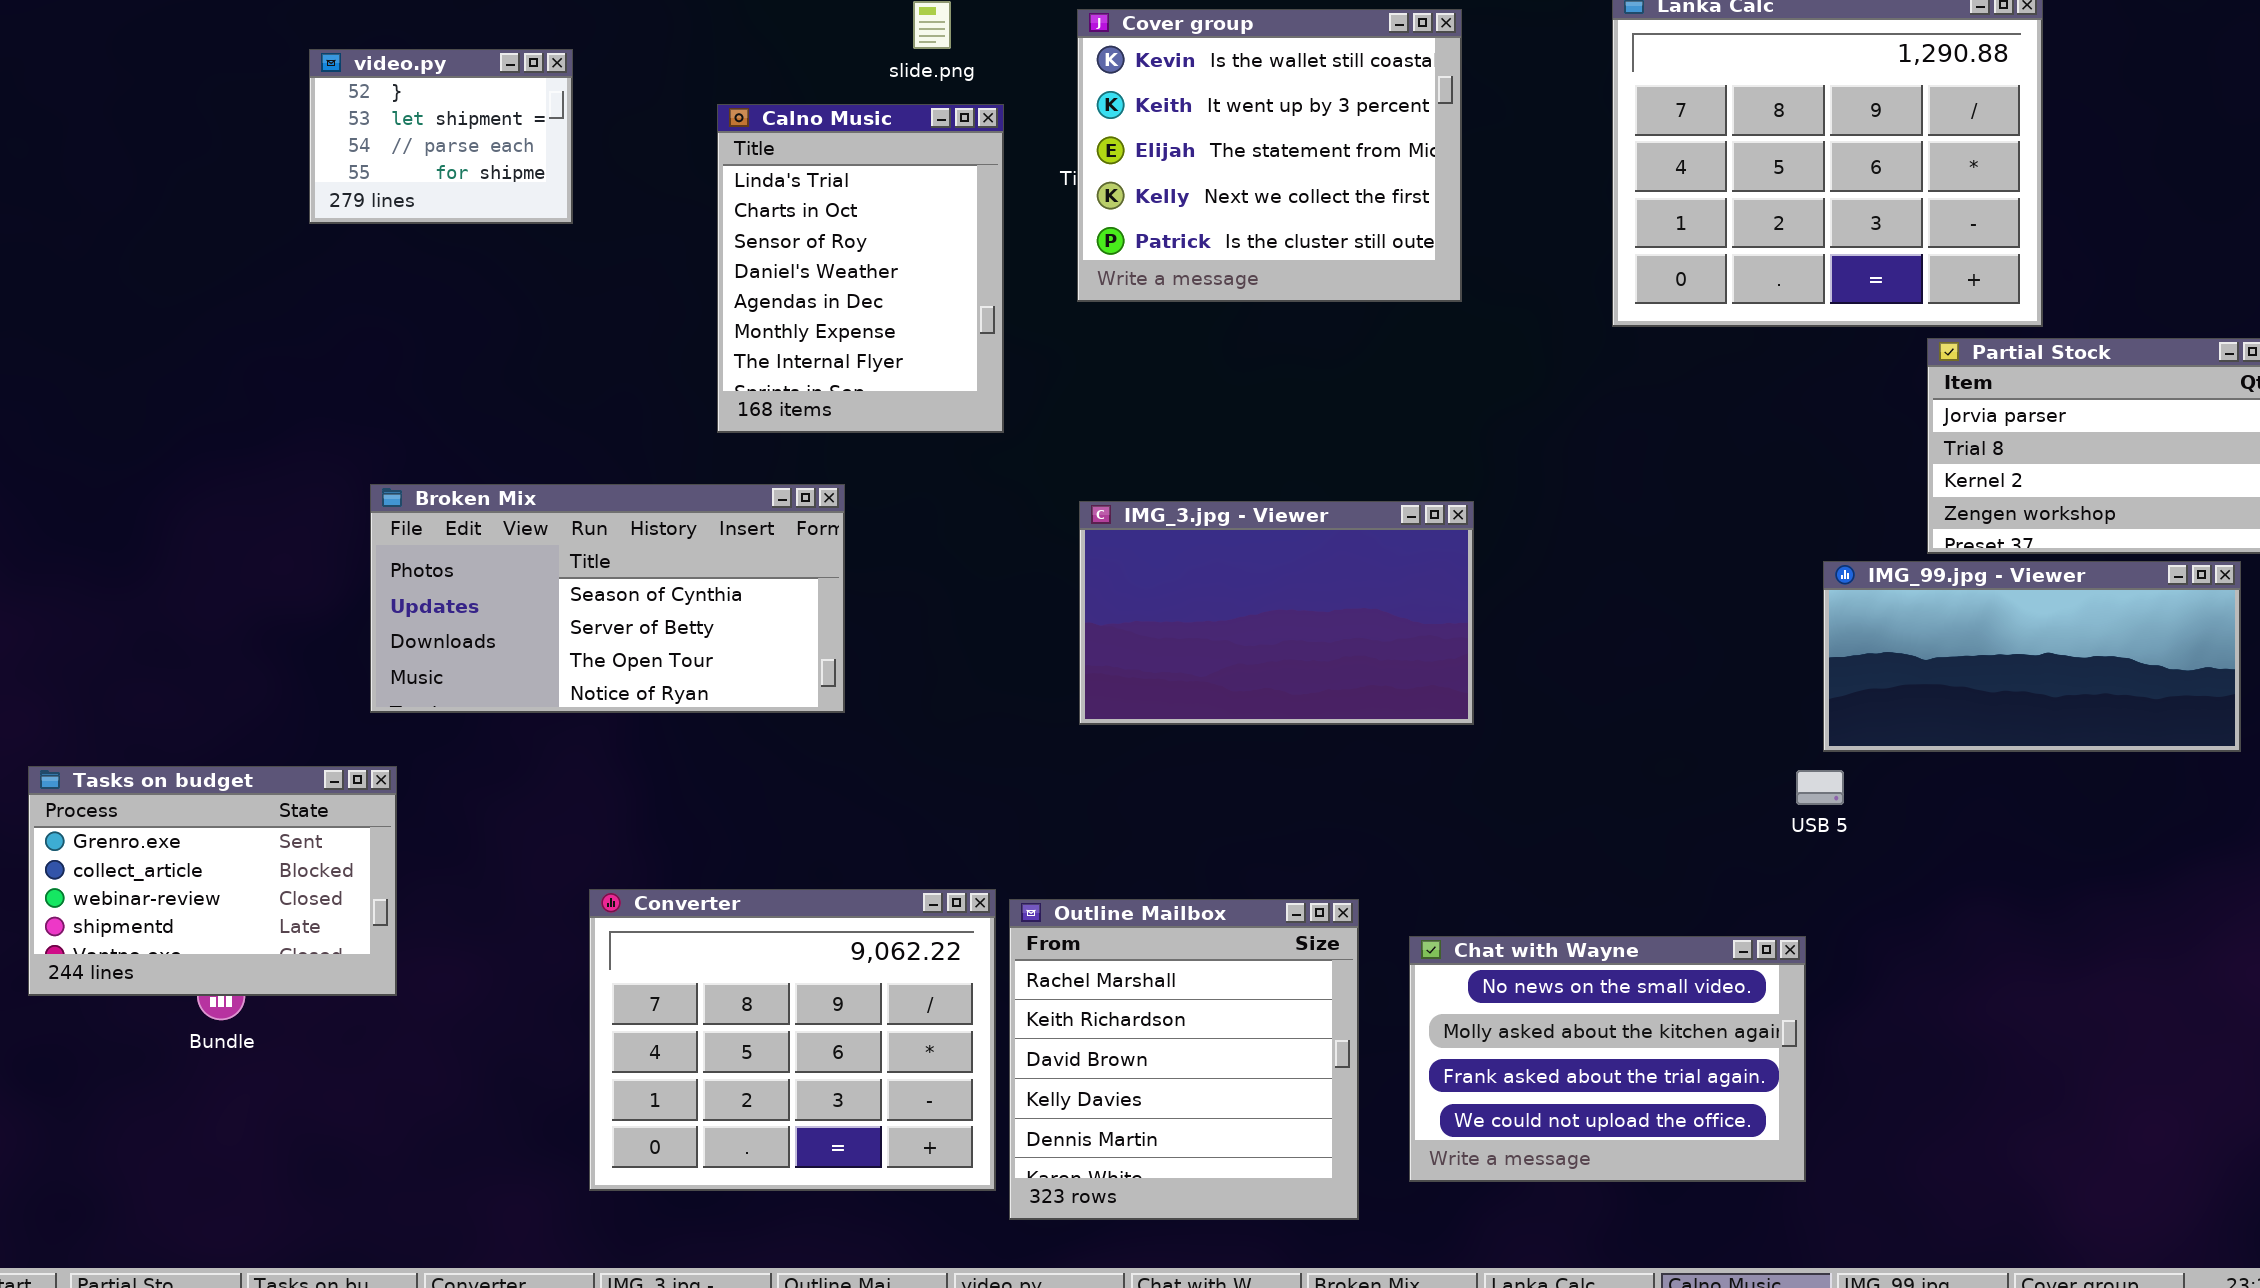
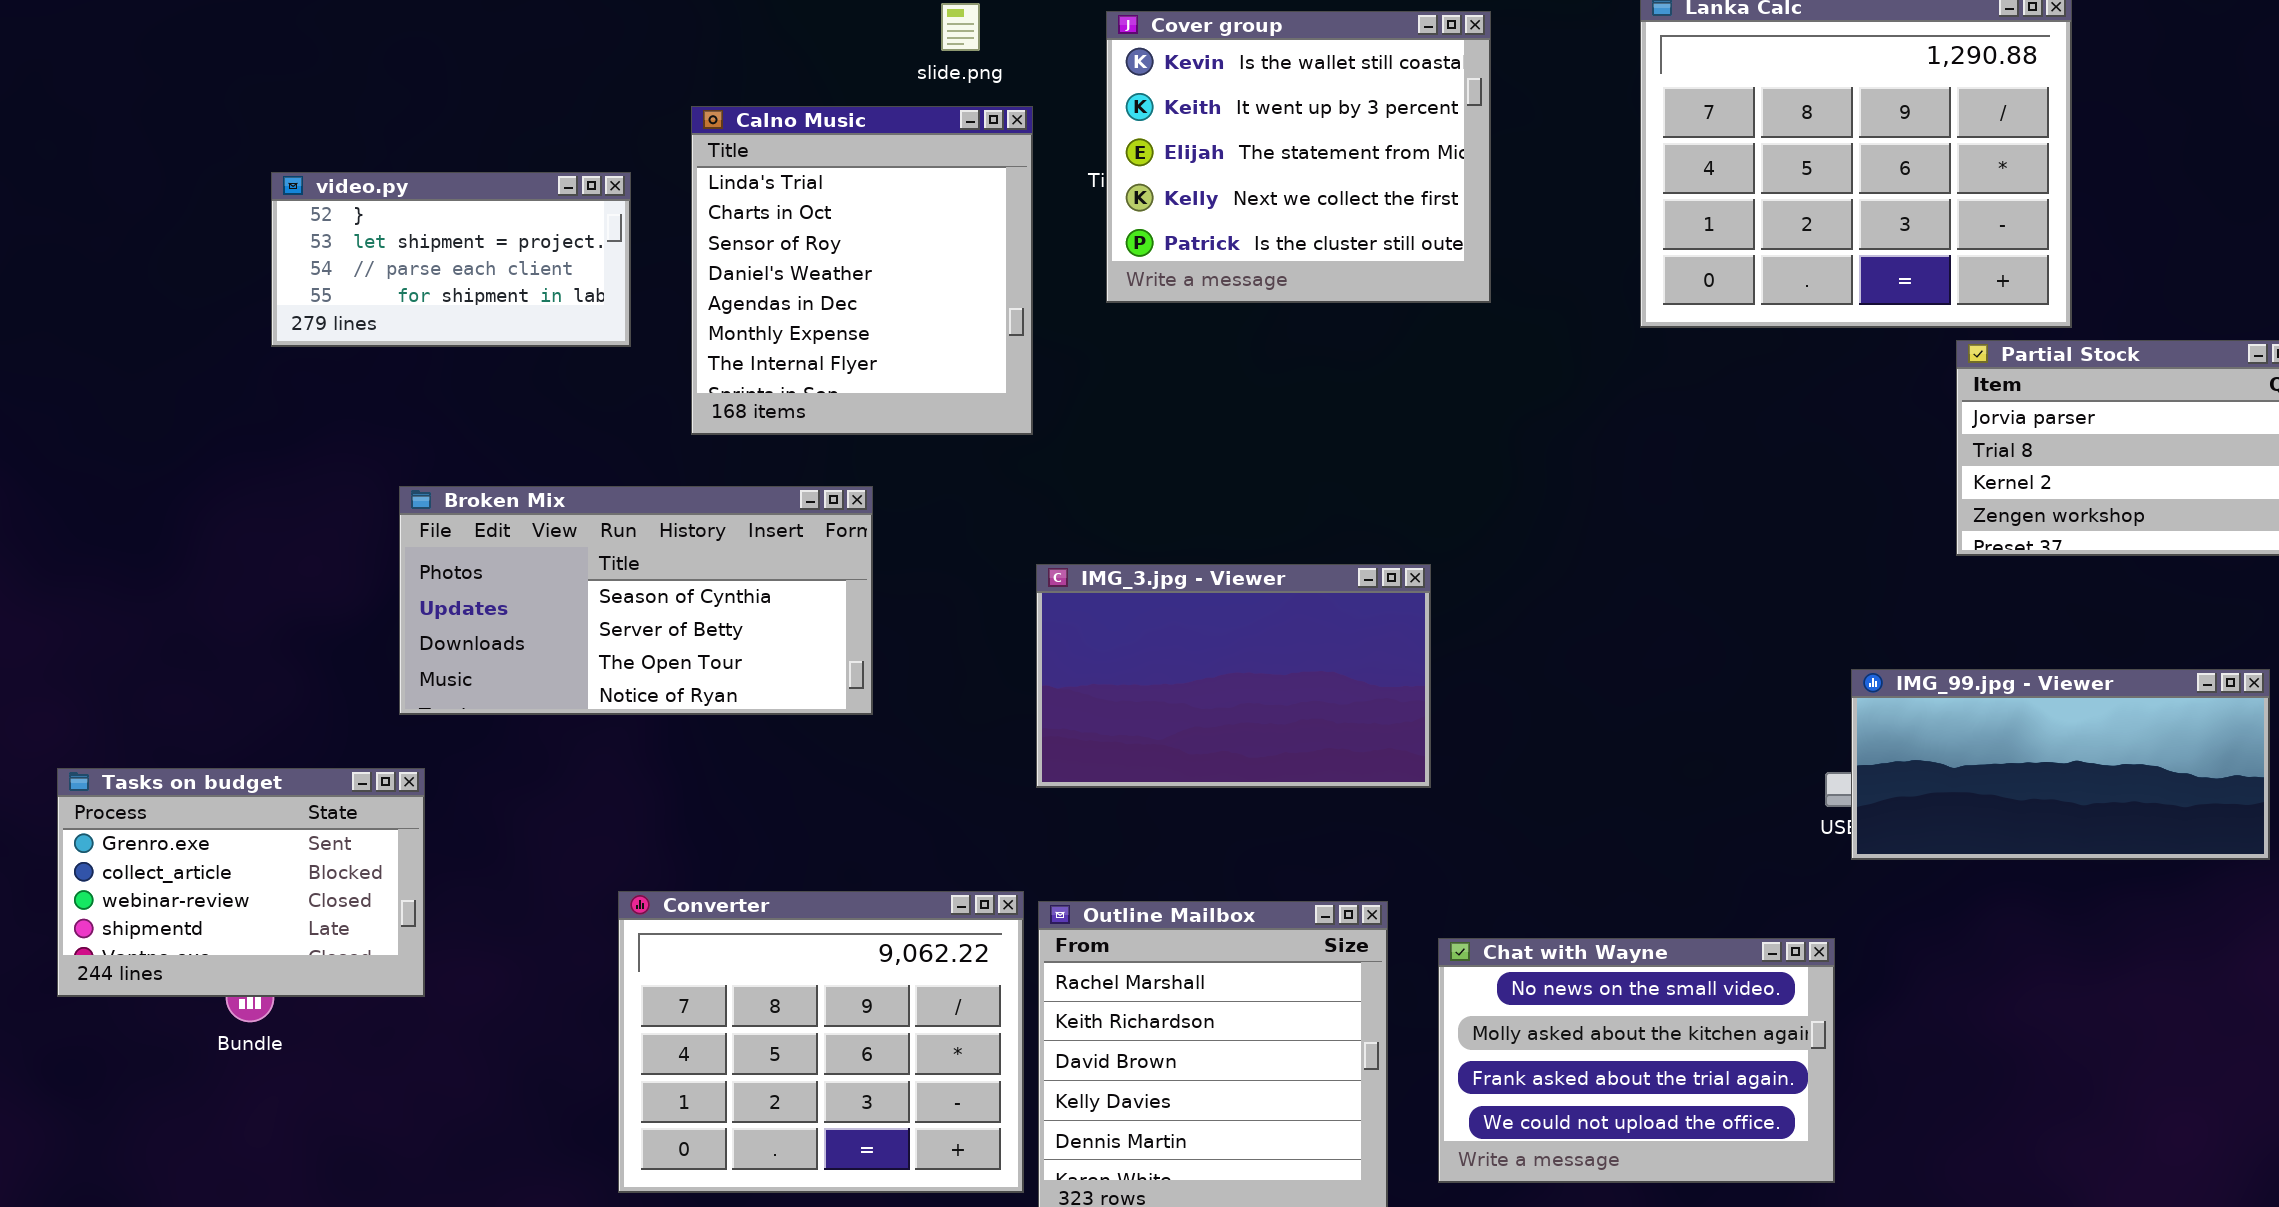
video.py: [309,49,573,224] -> [271,172,631,347], moved, resized
Calno Music: [717,104,1004,433] -> [691,106,1033,435], resized
IMG_3.jpg - Viewer: [1079,501,1474,725] -> [1036,564,1431,788], moved
IMG_99.jpg - Viewer: [1823,561,2241,752] -> [1851,669,2270,860], moved

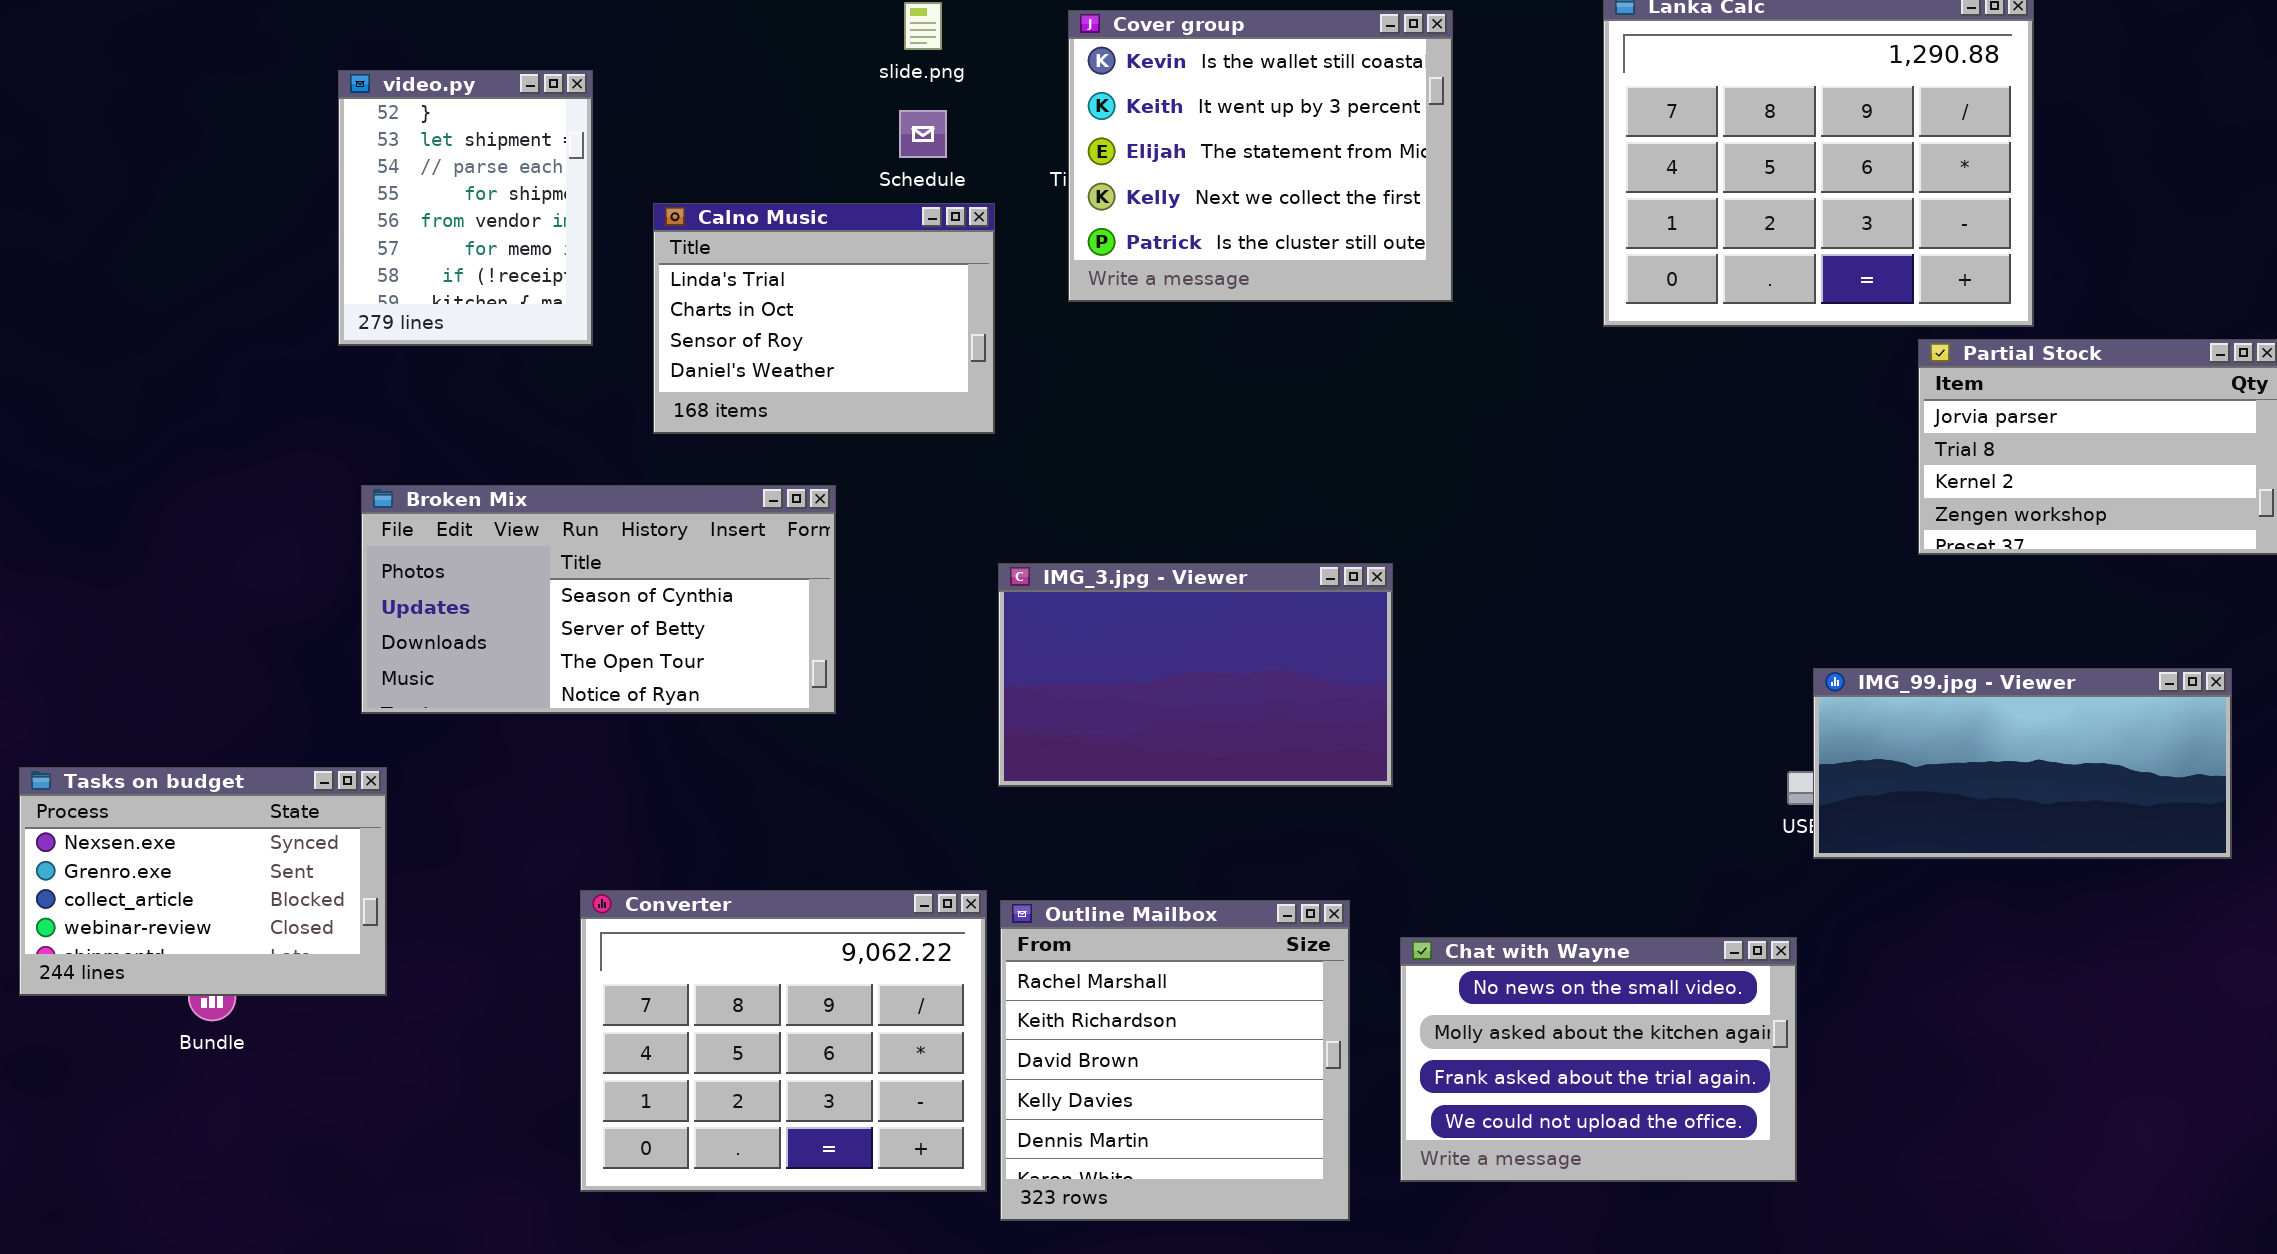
Calno Music: [691,106,1033,435] -> [653,203,995,434], resized
video.py: [271,172,631,347] -> [338,70,593,346], resized
Tasks on budget: [57,768,425,997] -> [19,767,387,996], scrolled up 1 row

